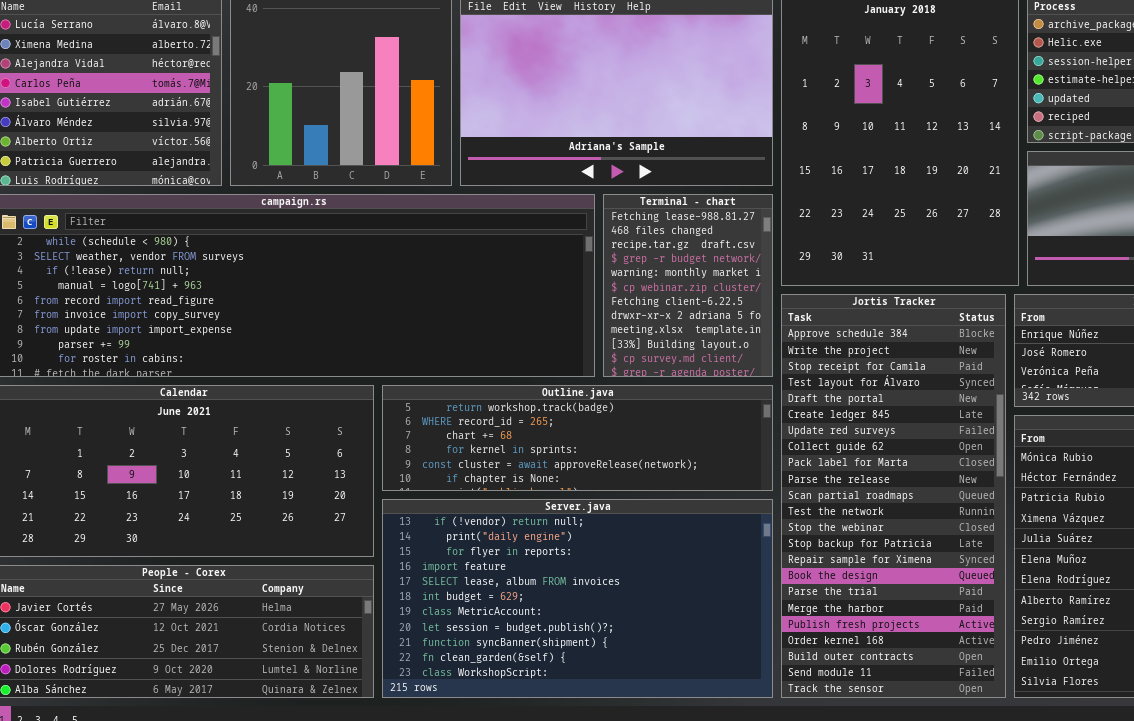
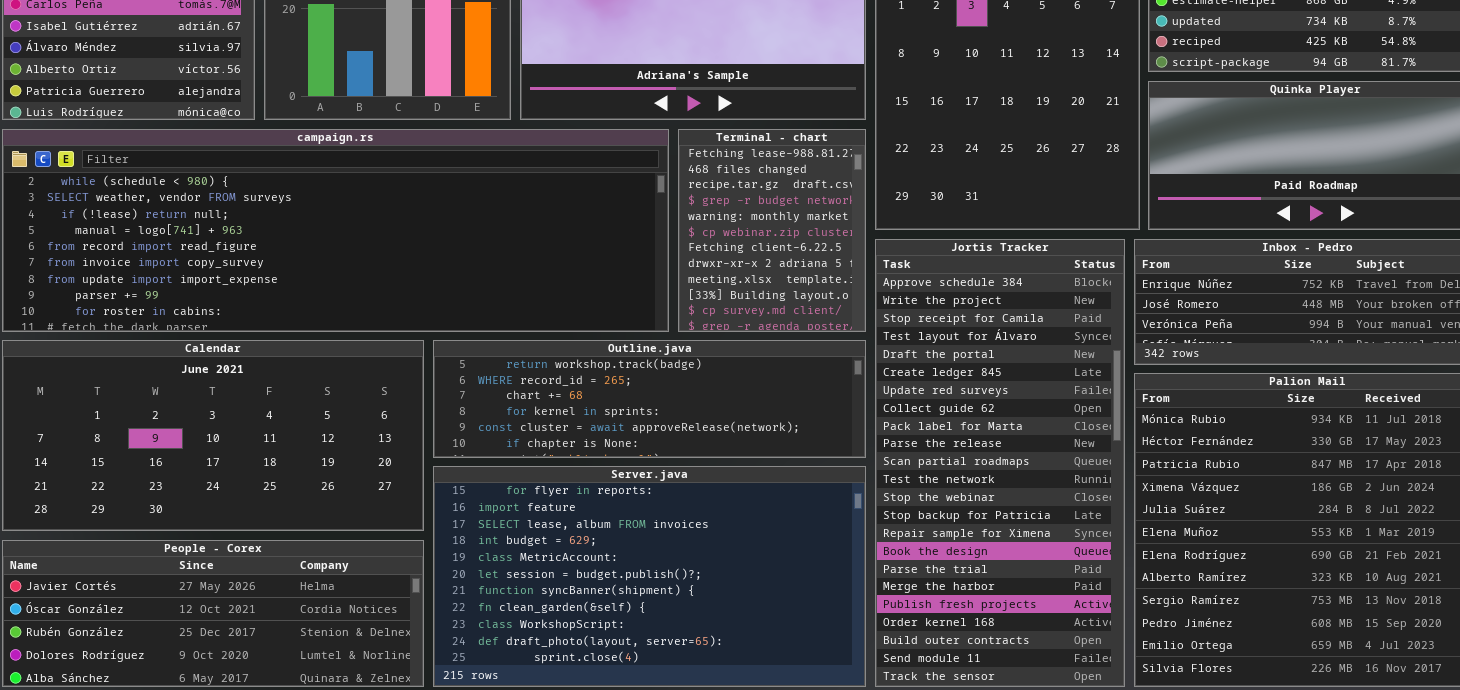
Server.java: [382,499,773,698] -> [433,466,866,687], scrolled down 2 rows

